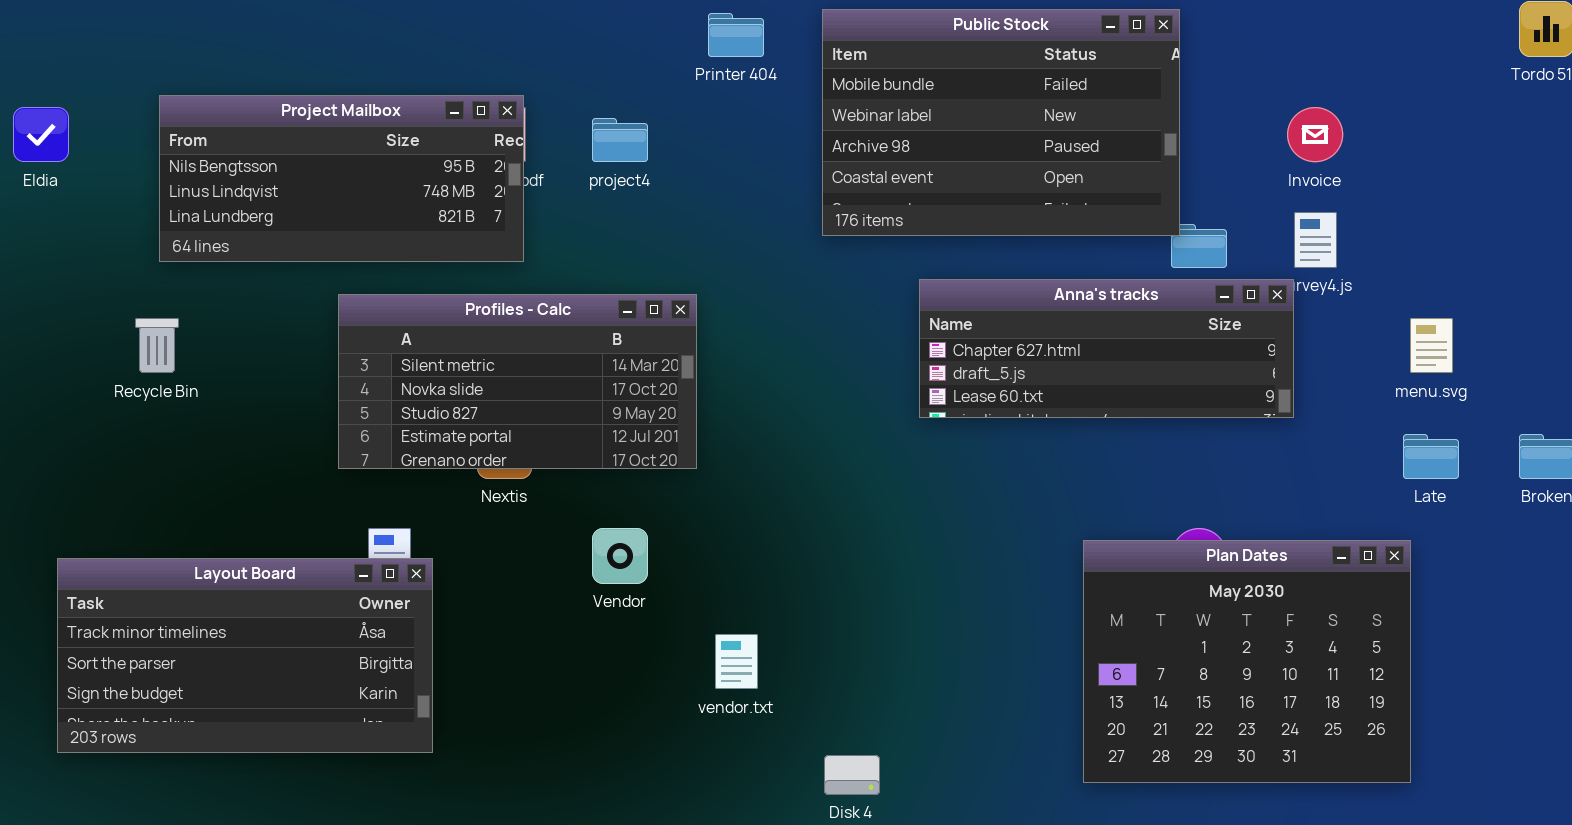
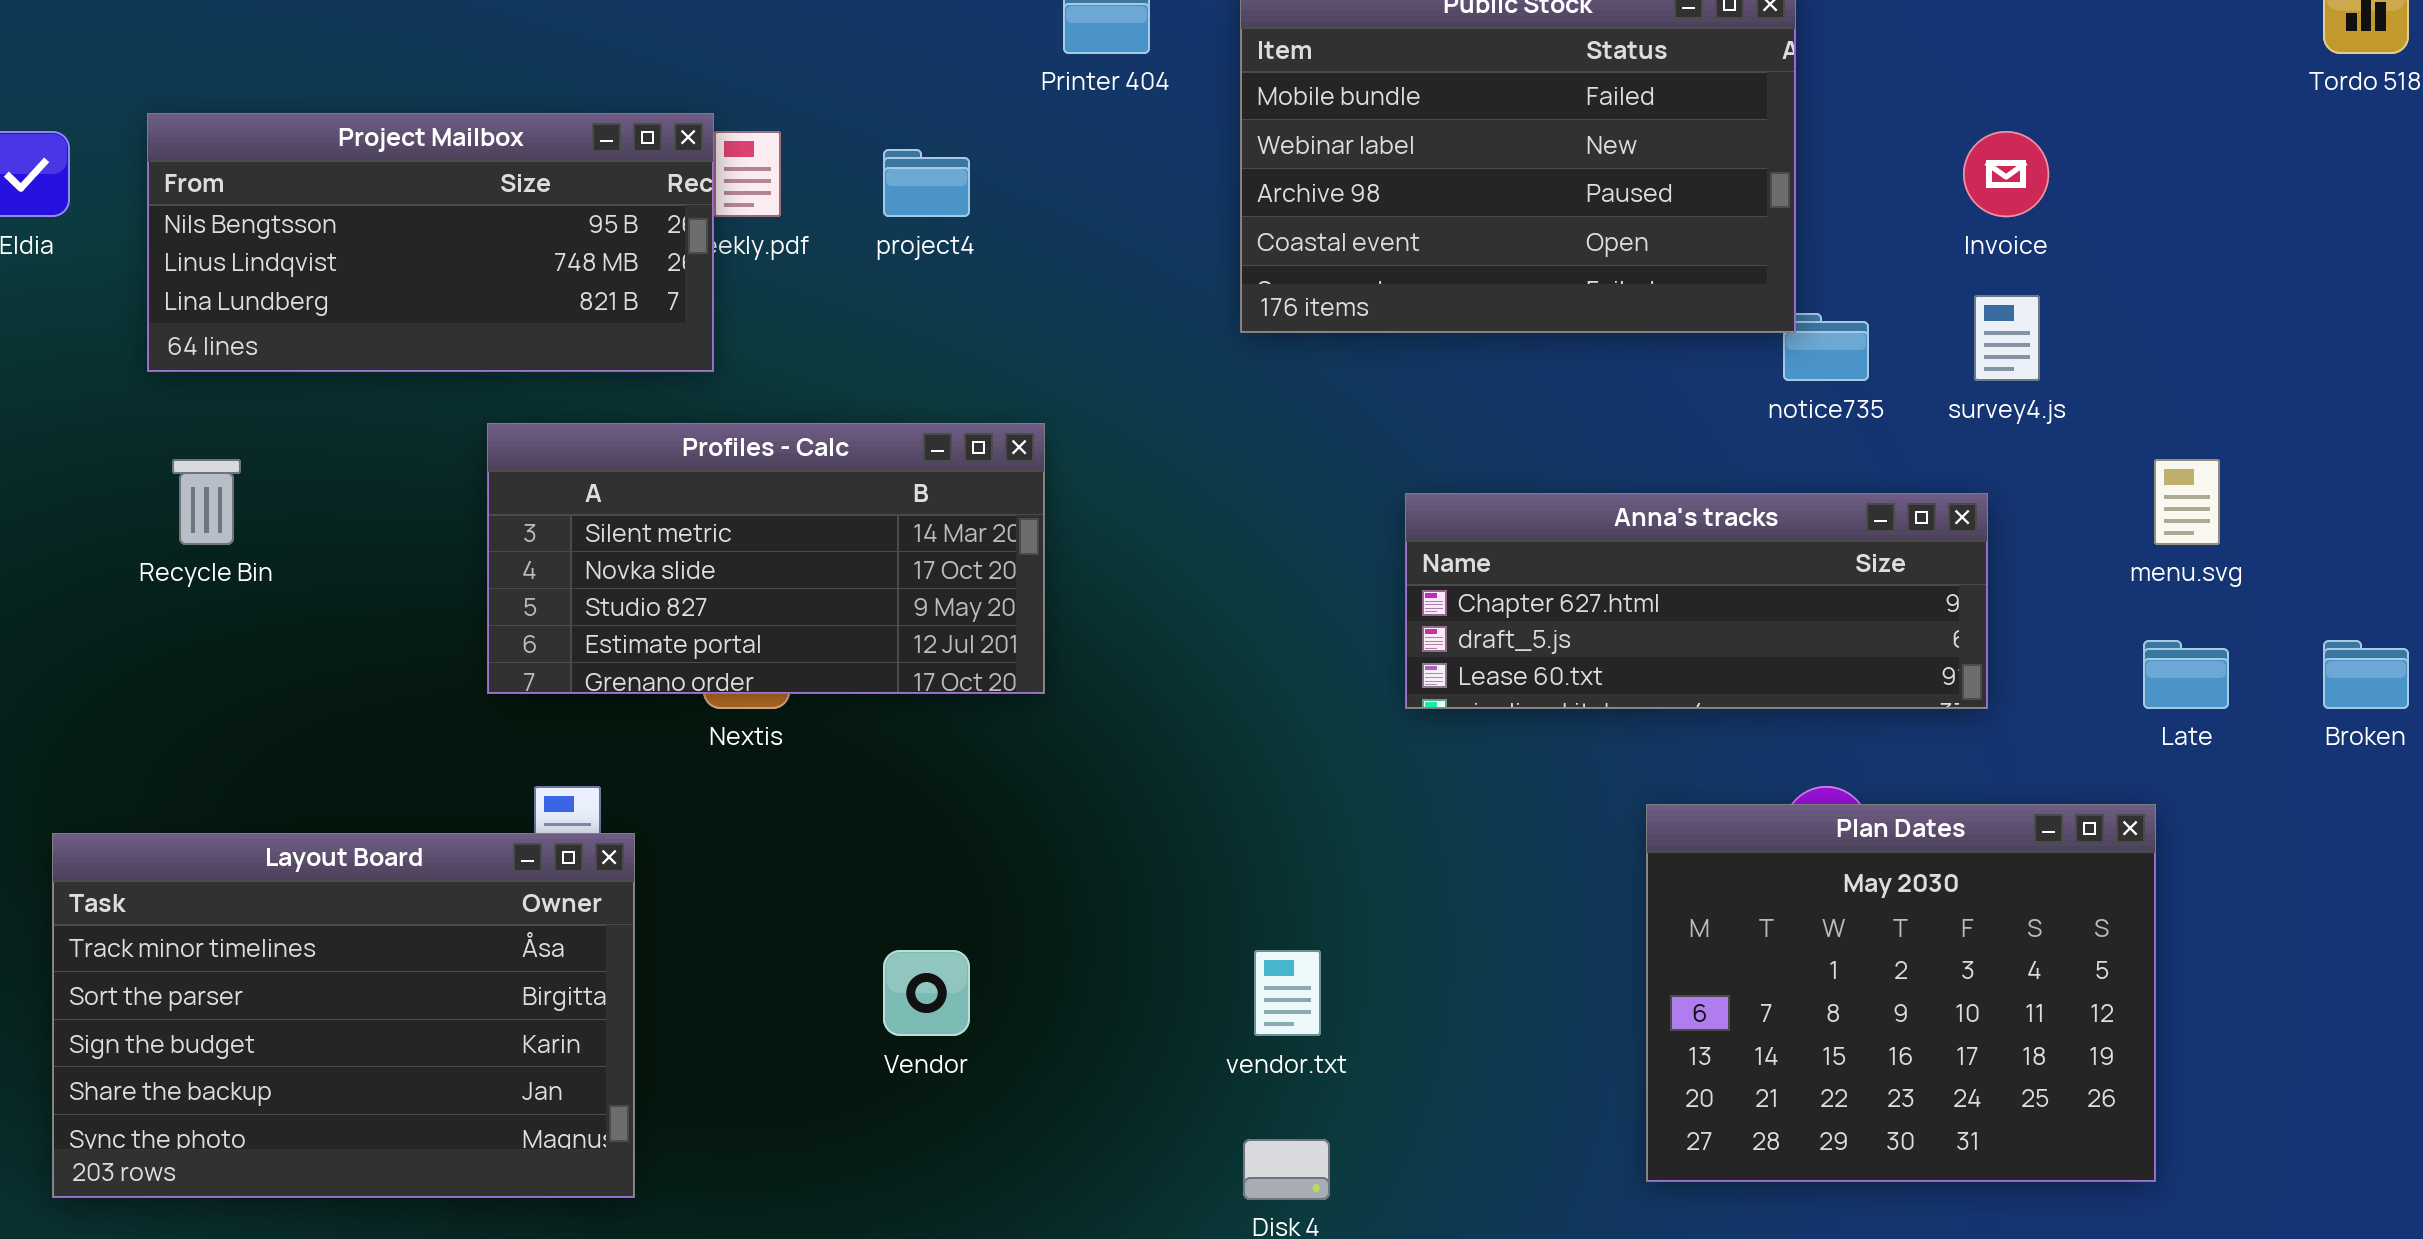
Project Mailbox: [159,95,524,262] -> [147,113,714,372], moved
Anna's tracks: [919,279,1294,418] -> [1405,493,1988,709], moved
Vendor: [592,528,648,584] -> [883,950,970,1036], moved
Layout Board: [57,558,433,753] -> [52,833,635,1198], resized
vendor.txt: [715,634,758,689] -> [1254,950,1321,1036], moved

